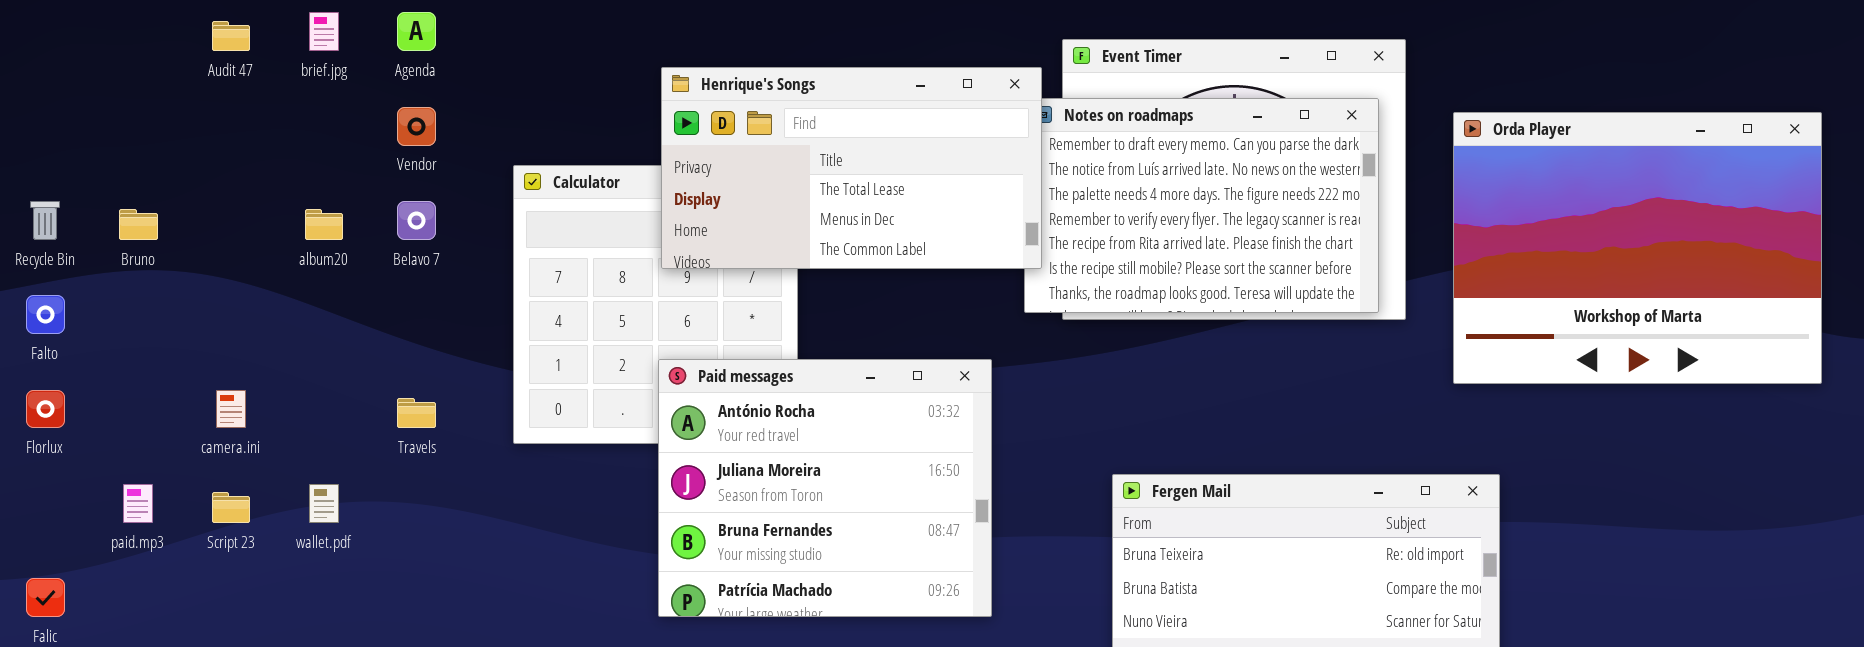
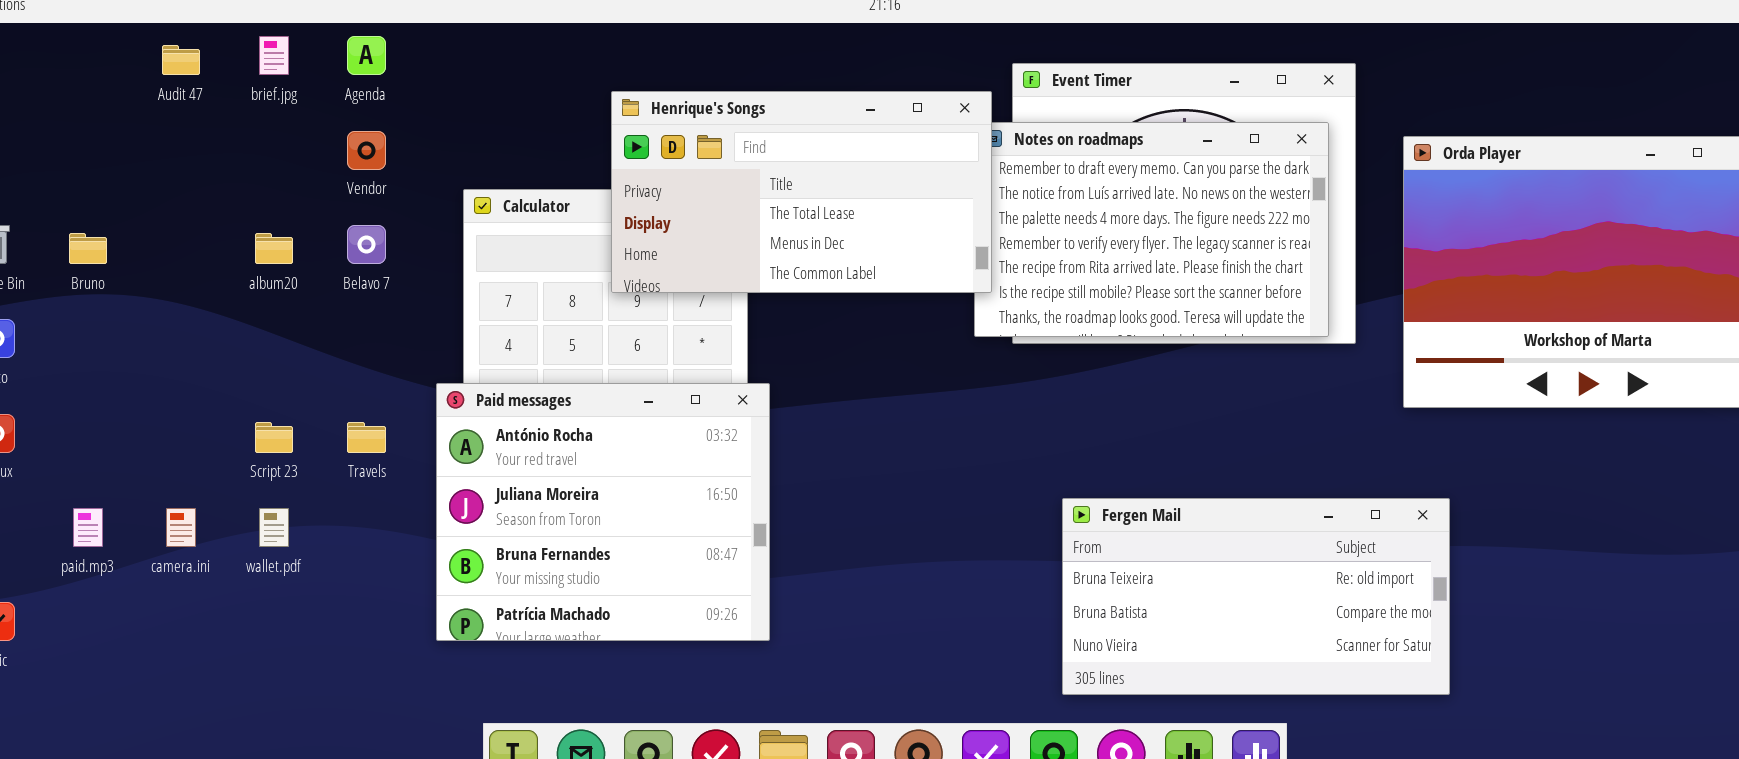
Paid messages: [658,359,992,617] -> [436,383,770,641], moved
camera.ini: [216,390,246,428] -> [166,508,196,547], moved
Script 23: [212,492,250,523] -> [255,422,293,453], moved

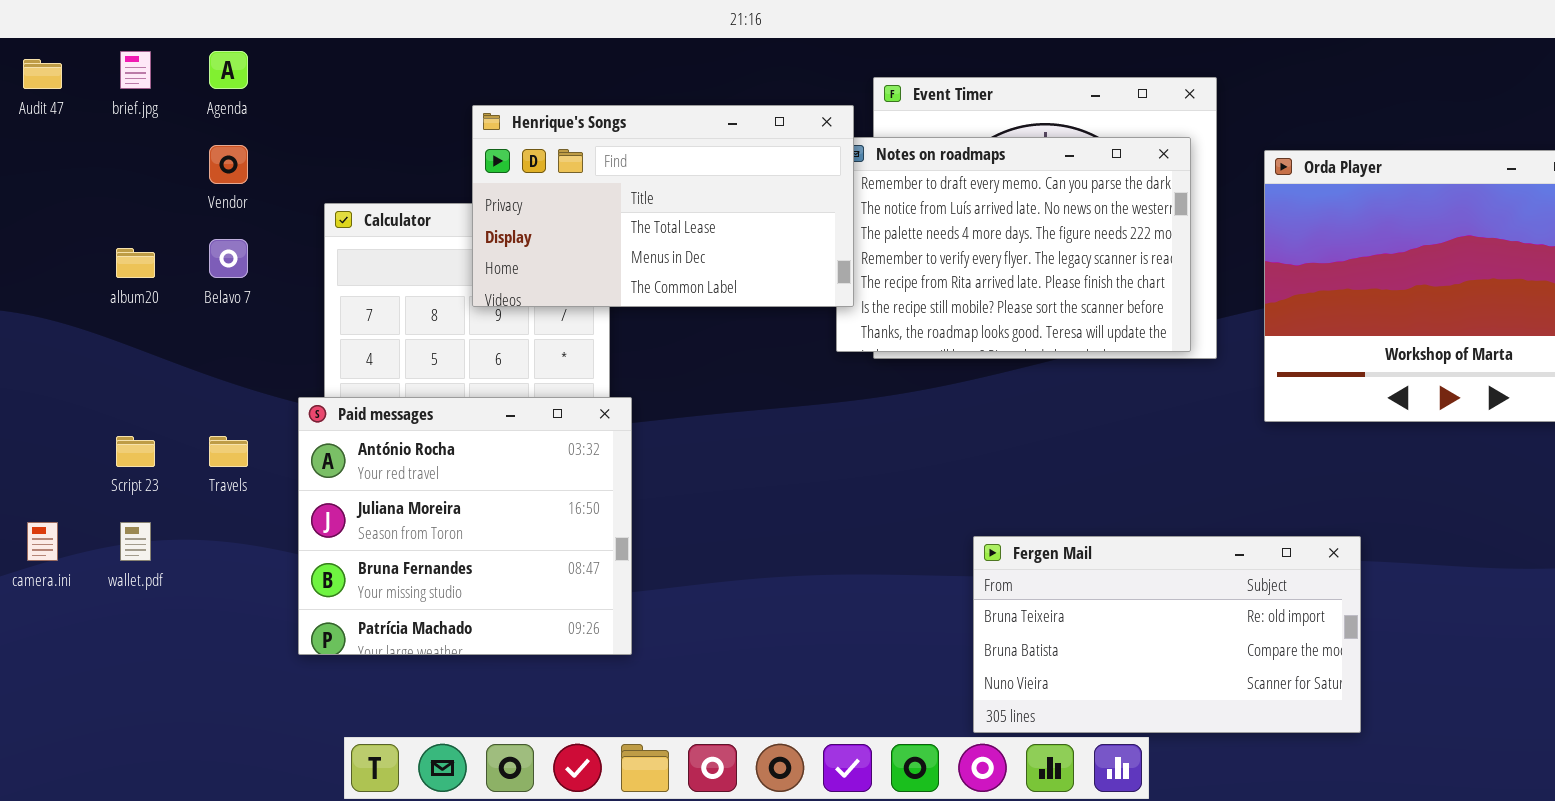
Fergen Mail: [1062,498,1450,695] -> [973,536,1361,733], moved

